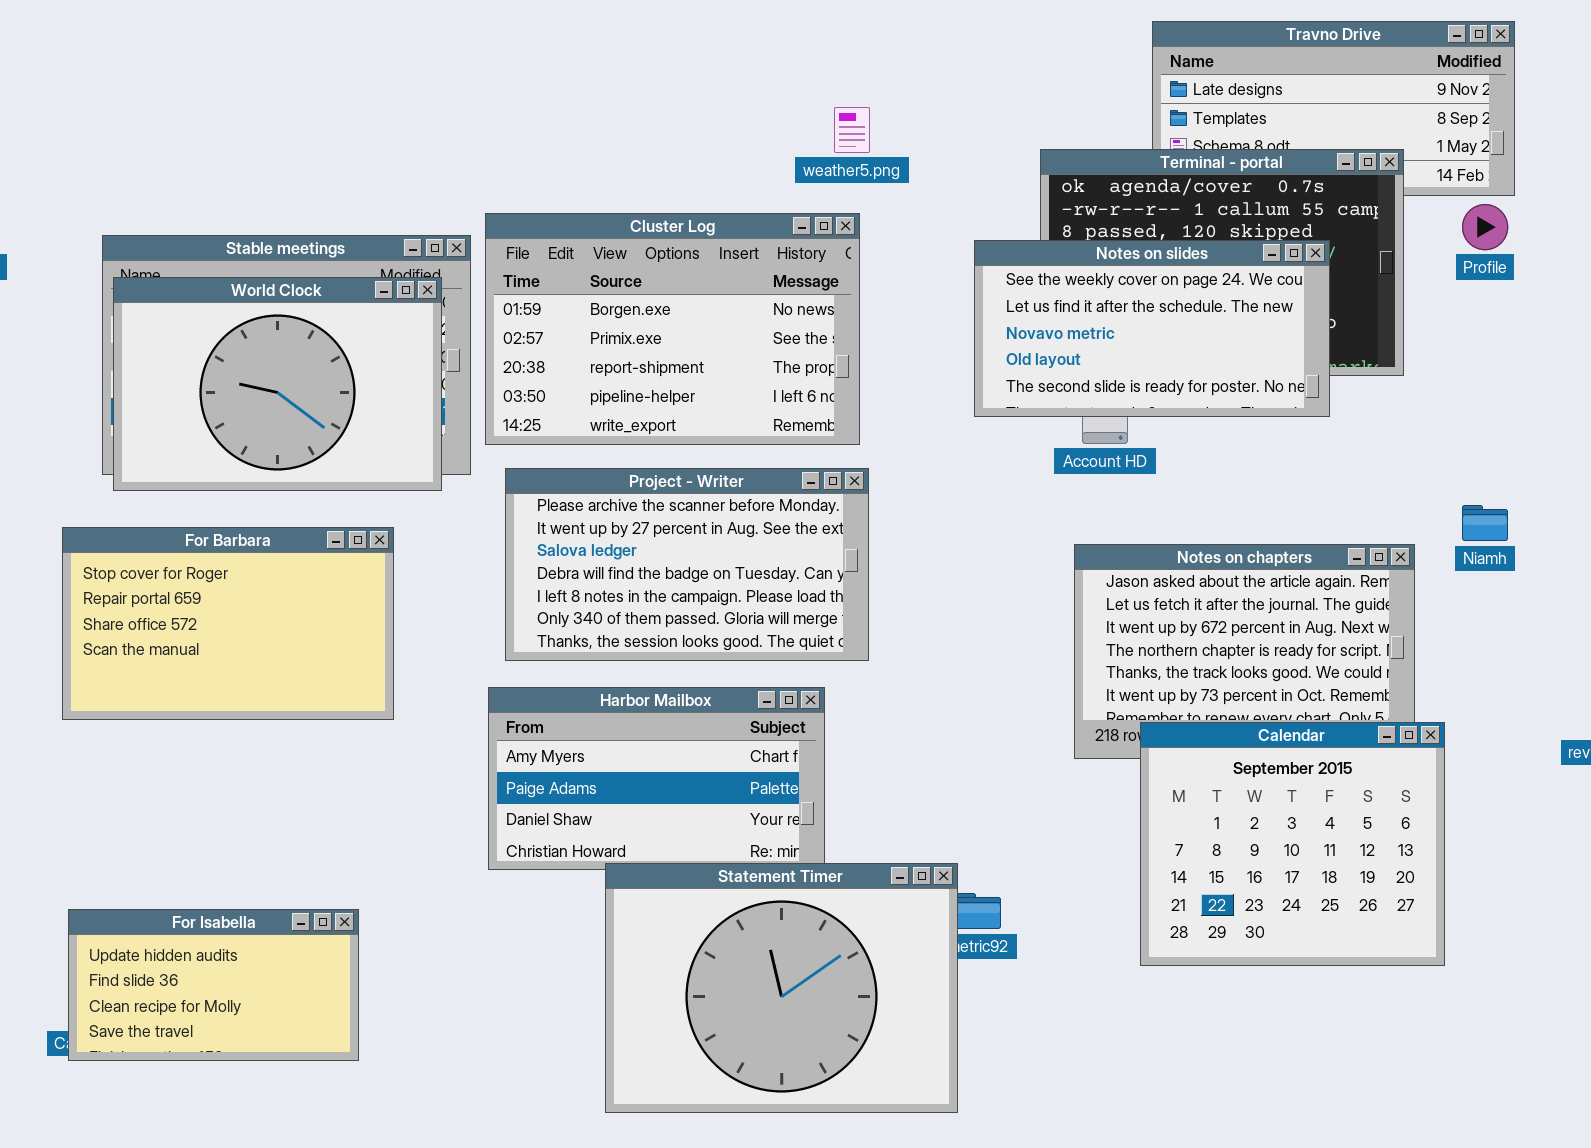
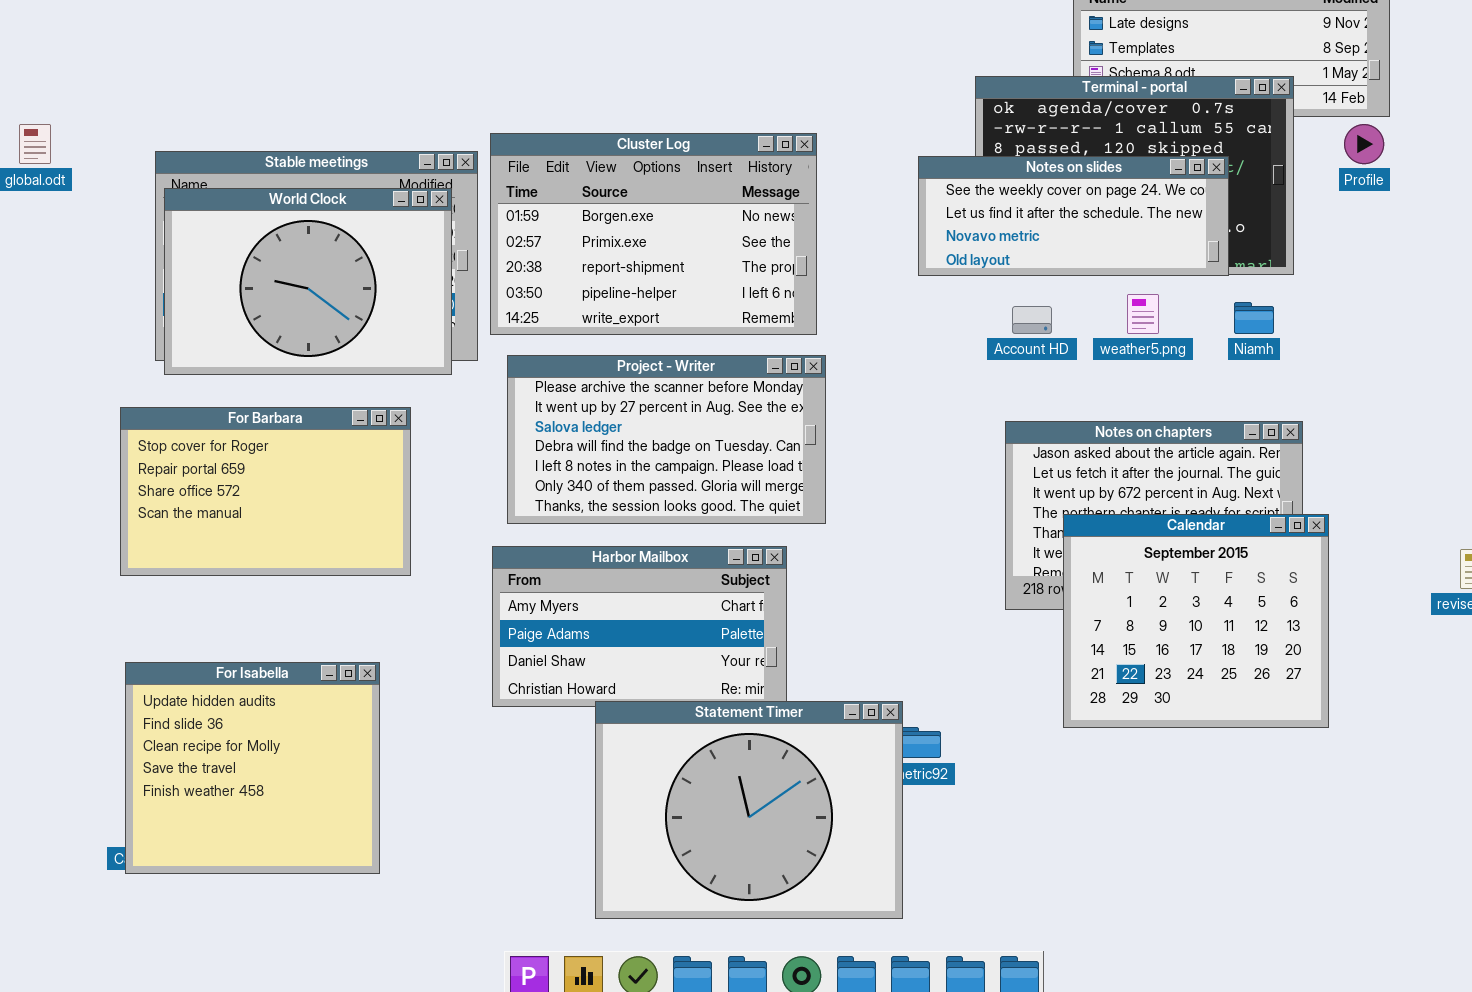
weather5.png: [834,107,870,153] -> [1127,294,1159,334], moved
Notes on slides: [974,240,1330,417] -> [918,156,1229,276], resized
Niamh: [1462,505,1508,541] -> [1234,302,1274,334], moved
Calendar: [1140,722,1445,966] -> [1063,514,1329,728], moved
For Isabella: [68,909,359,1061] -> [125,662,380,874], resized

